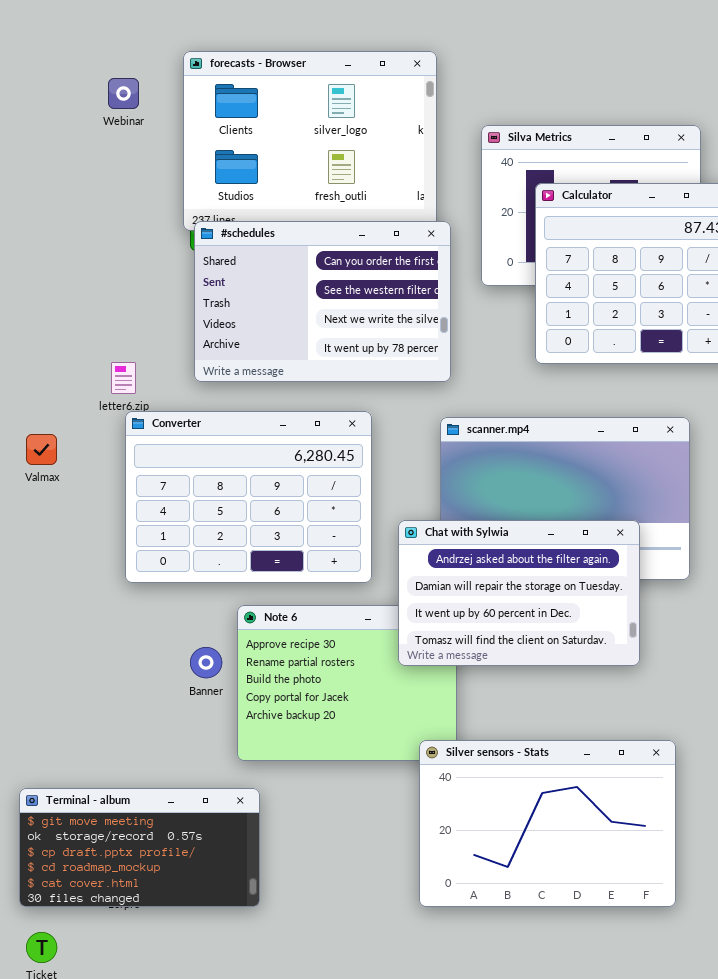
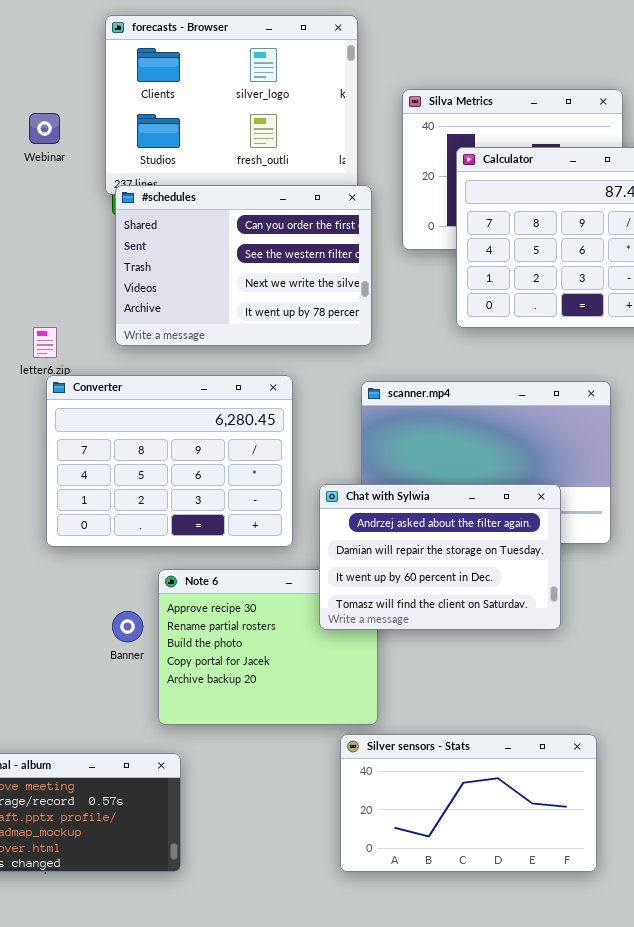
Webinar: [108,78,139,109] -> [29,113,60,144], moved
Silver sensors - Stats: [419,740,676,907] -> [340,734,597,872], resized

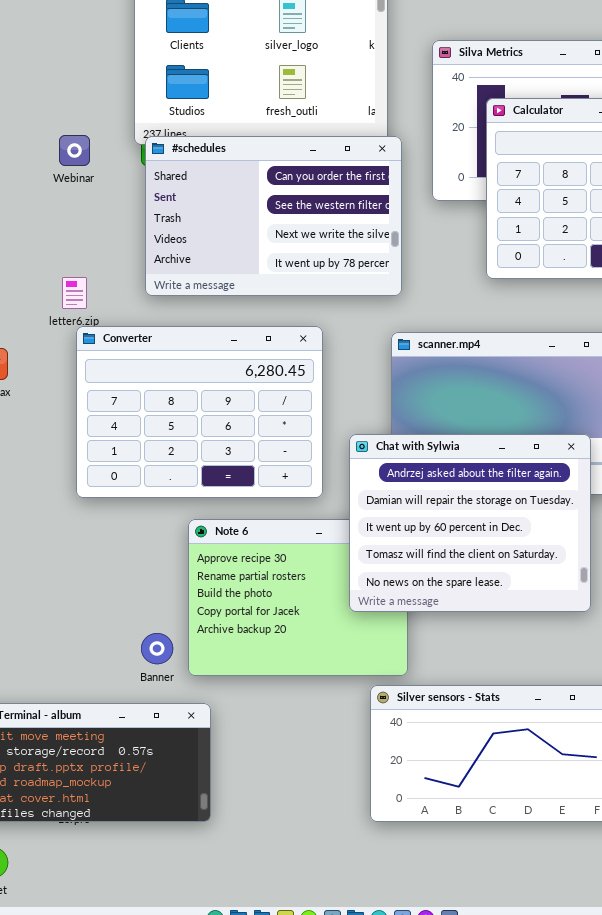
Webinar: [29,113,60,144] -> [59,135,90,166], moved
Chat with Sylwia: [319,484,561,630] -> [349,434,591,612], resized
Banner: [112,611,143,642] -> [141,633,173,664], moved

